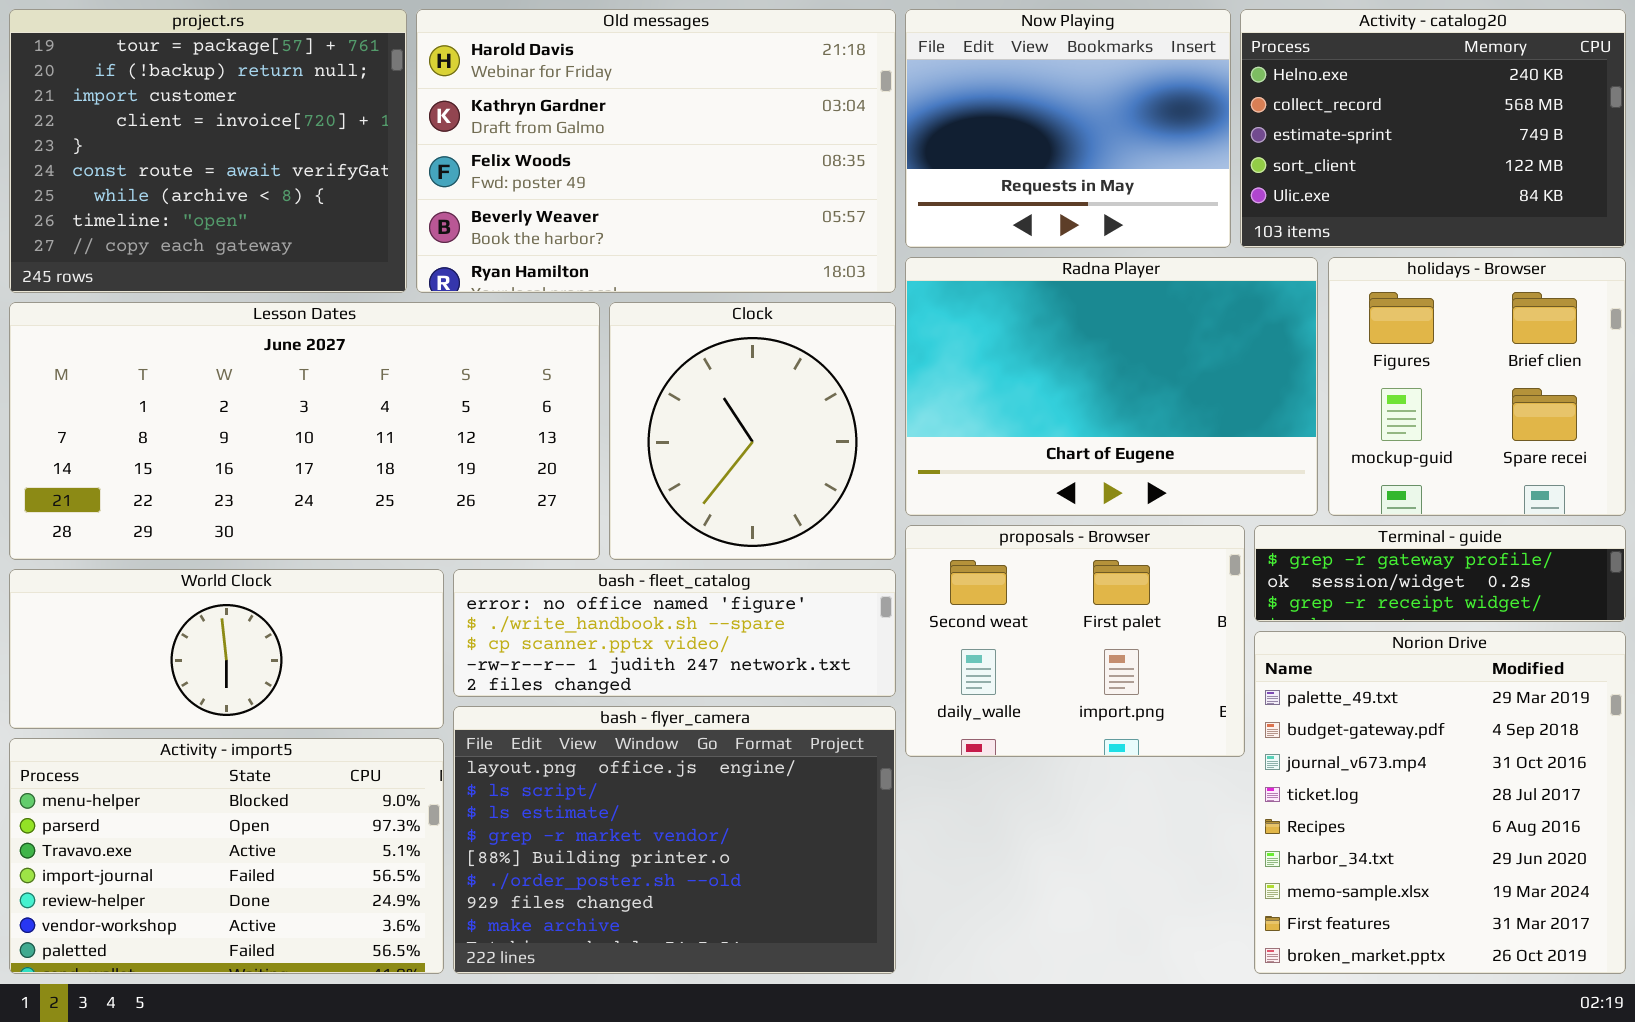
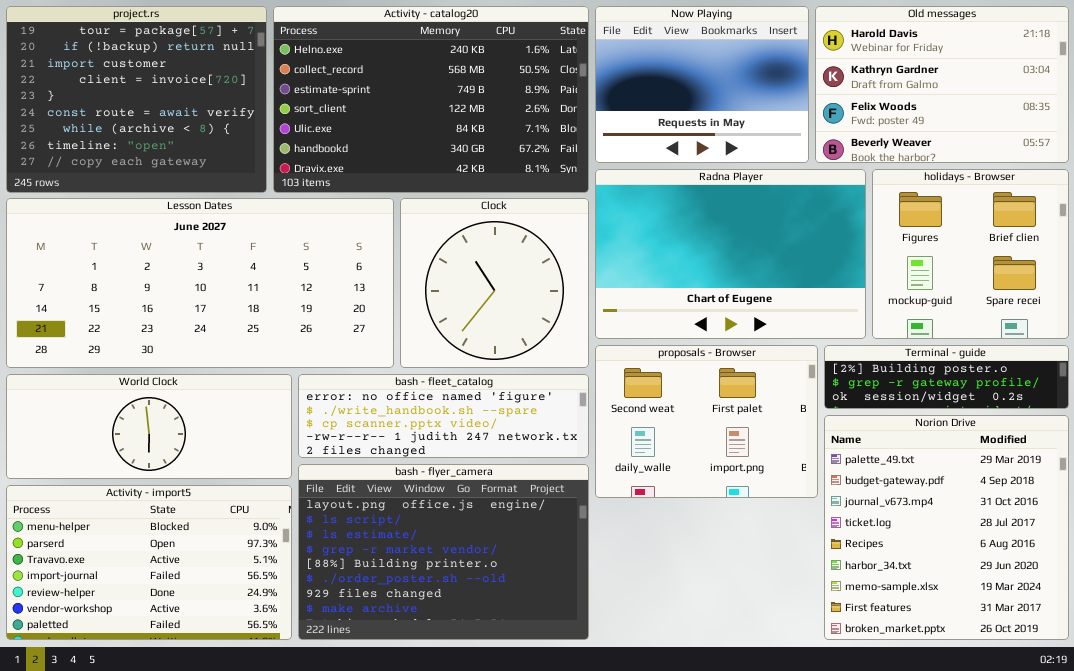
Old messages: [416,9,896,293] -> [815,6,1069,163], moved, resized
Activity - catalog20: [1240,9,1626,248] -> [273,6,589,193], moved, resized
Terminal - guide: [1254,525,1626,622] -> [824,345,1069,409], scrolled up 1 row

